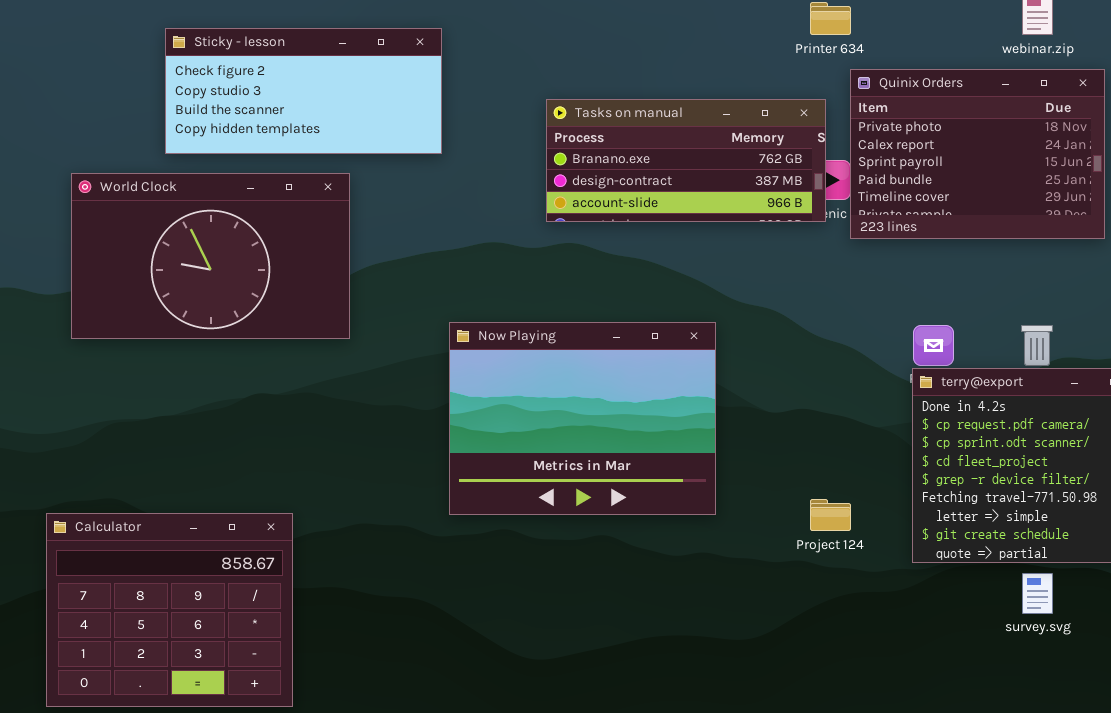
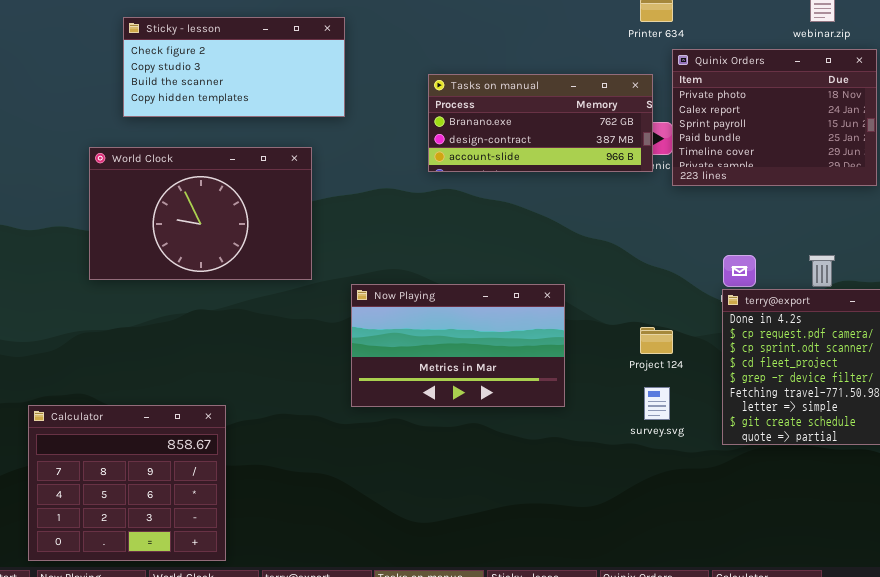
World Clock: [71,173,350,339] -> [89,147,312,280], moved
Now Playing: [449,322,716,515] -> [351,284,565,407], resized
Project 124: [810,499,851,531] -> [640,327,673,354], moved
survey.svg: [1022,573,1053,614] -> [644,387,670,420], moved

